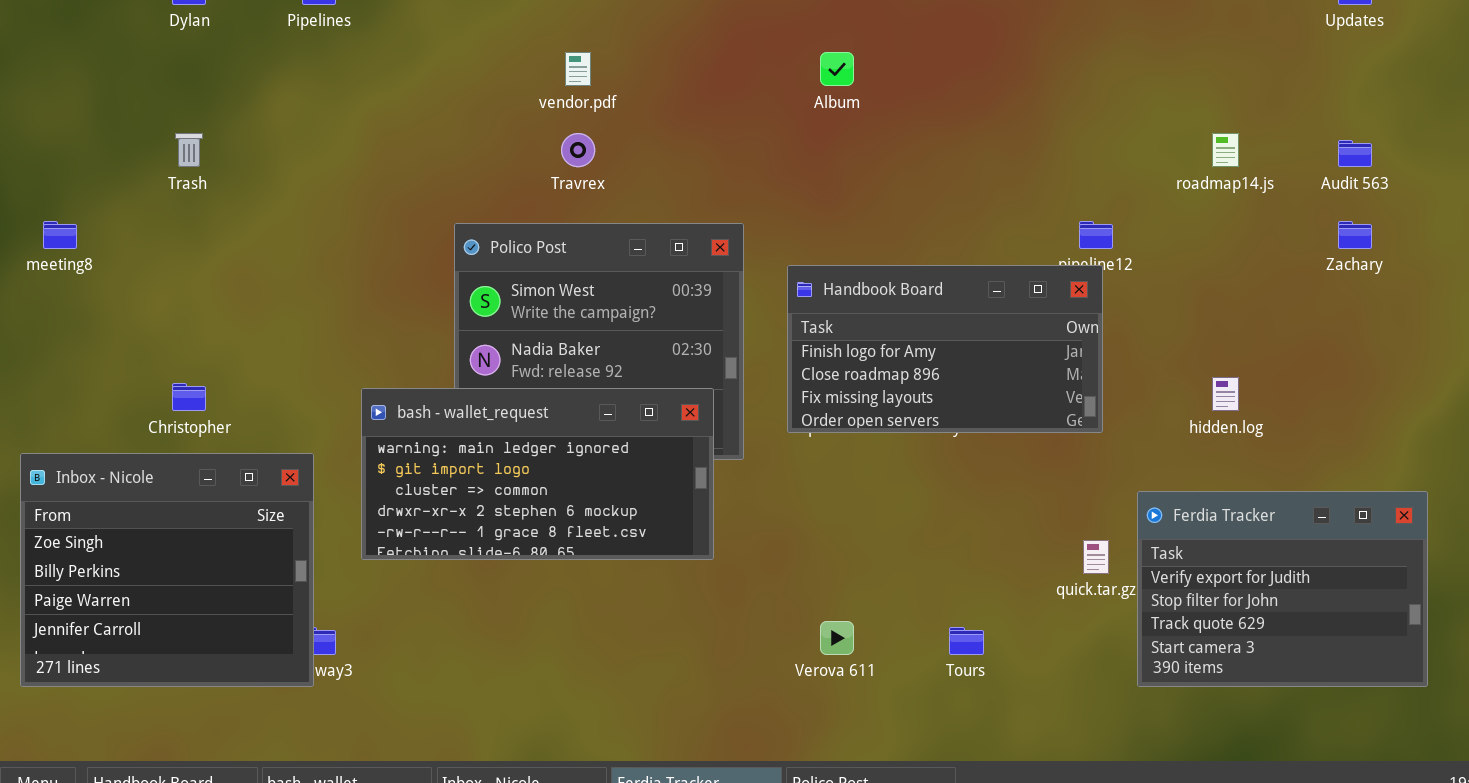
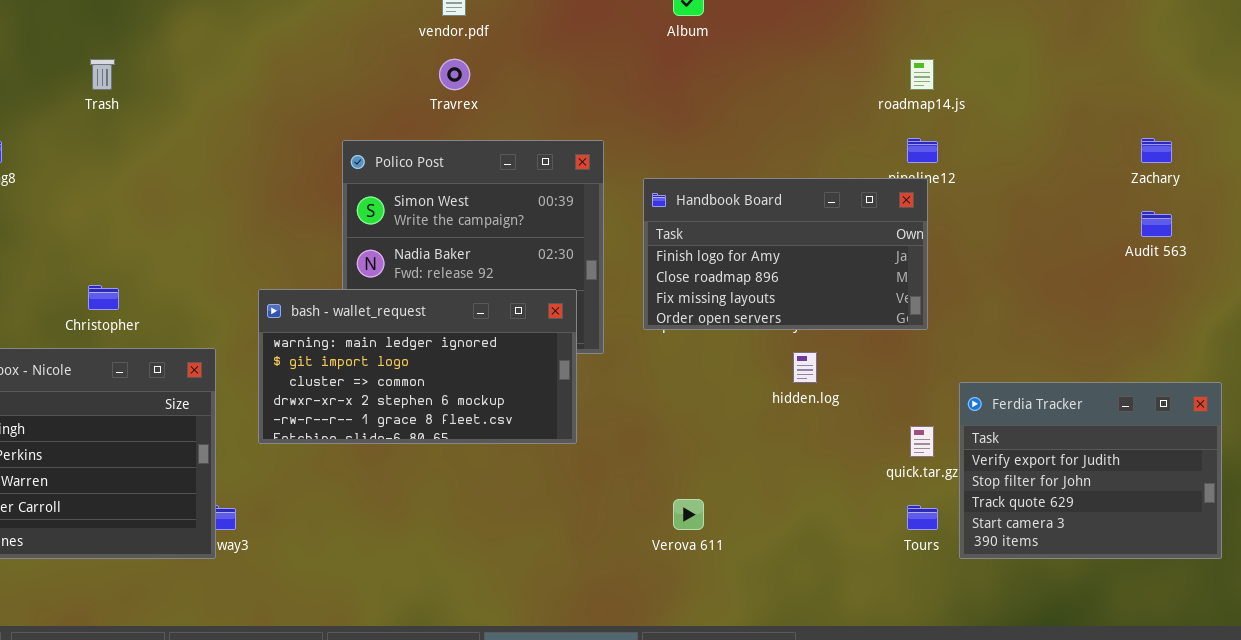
roadmap14.js: [1212,133,1239,167] -> [910,59,934,90], moved
Audit 563: [1338,140,1372,167] -> [1141,211,1172,237], moved
hidden.log: [1212,377,1239,411] -> [793,352,817,383], moved
Tours: [949,627,984,655] -> [907,505,938,530], moved

